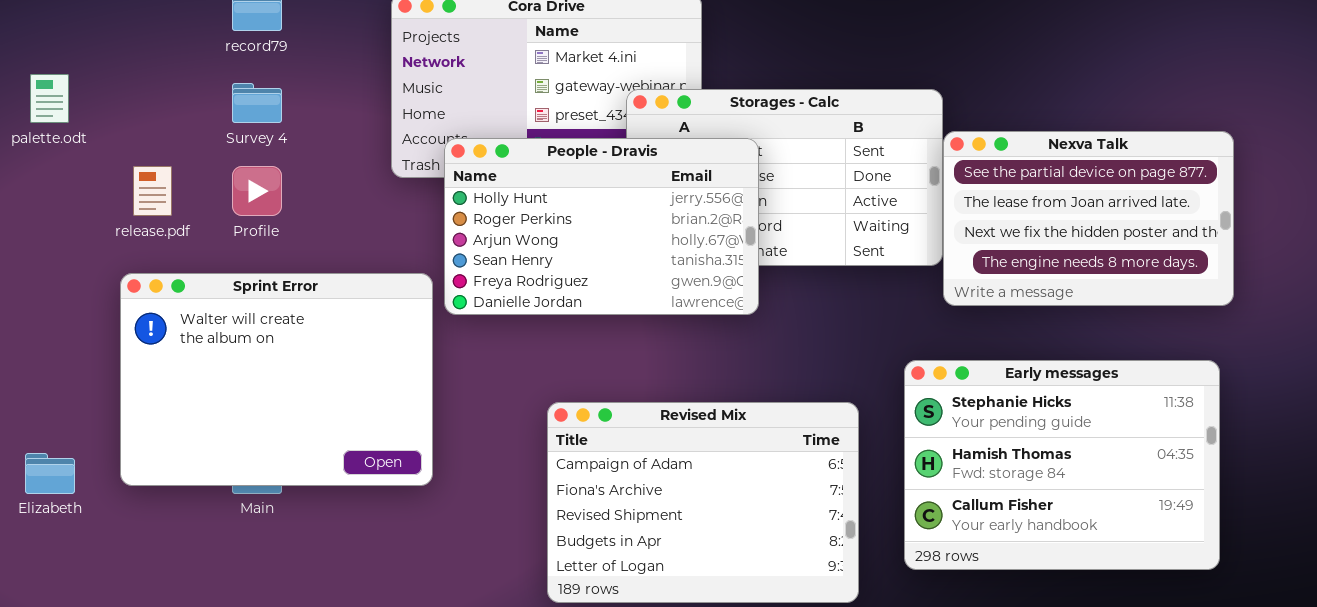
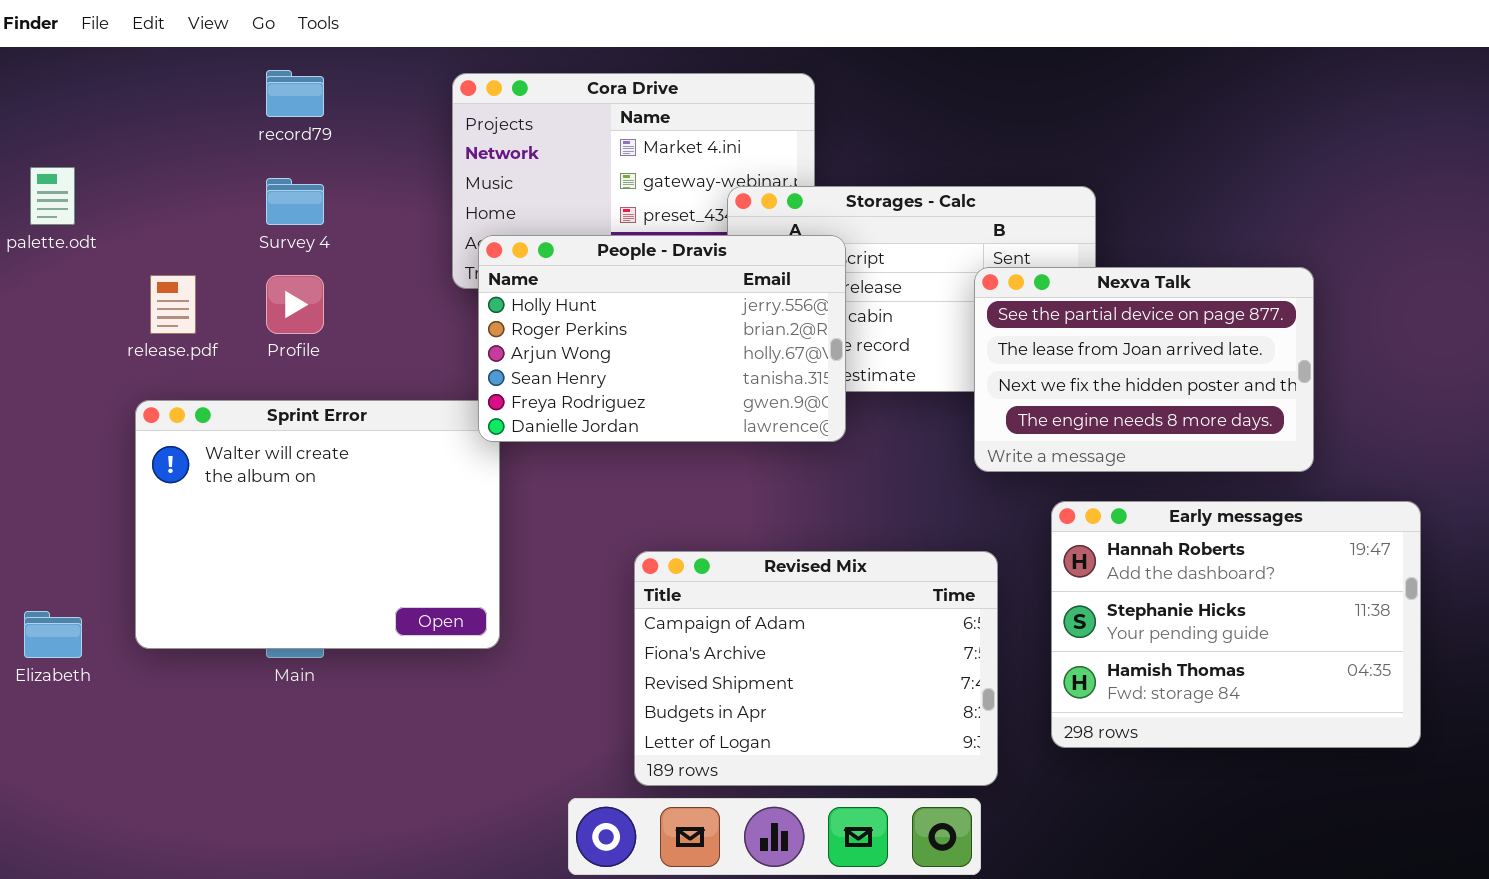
Nexva Talk: [943,131,1234,306] -> [974,267,1314,472], moved
People - Dravis: [444,138,759,315] -> [478,235,846,442], moved
Early messages: [904,360,1220,570] -> [1051,501,1421,748], scrolled up 1 row

